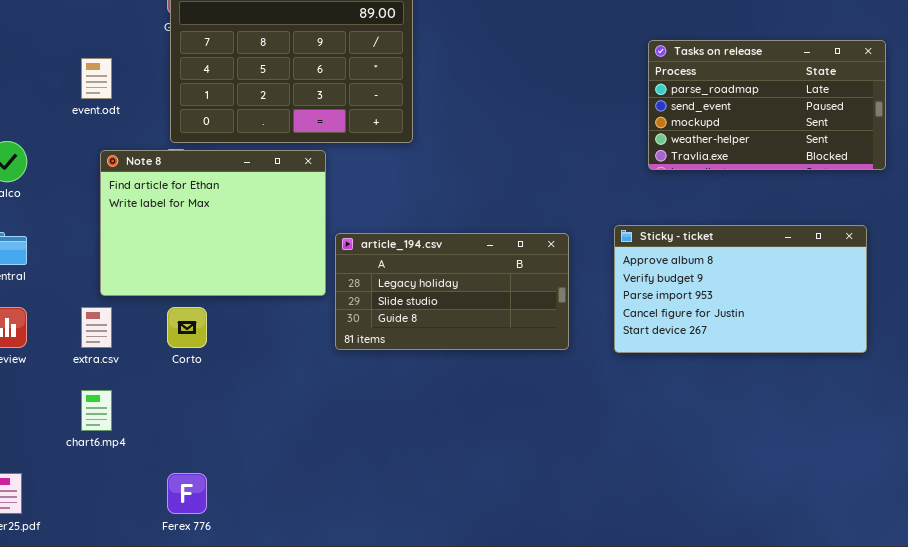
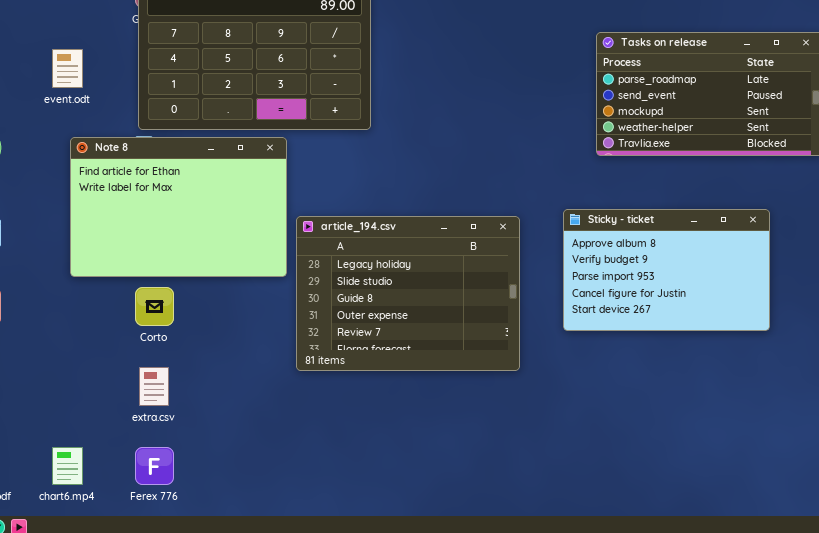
Sticky - ticket: [614,225,867,353] -> [563,209,770,331], resized
article_194.csv: [335,233,569,350] -> [296,216,520,371], resized
extra.csv: [81,307,112,348] -> [139,367,169,406], moved
chart6.mp4: [81,390,112,431] -> [52,447,83,485], moved

